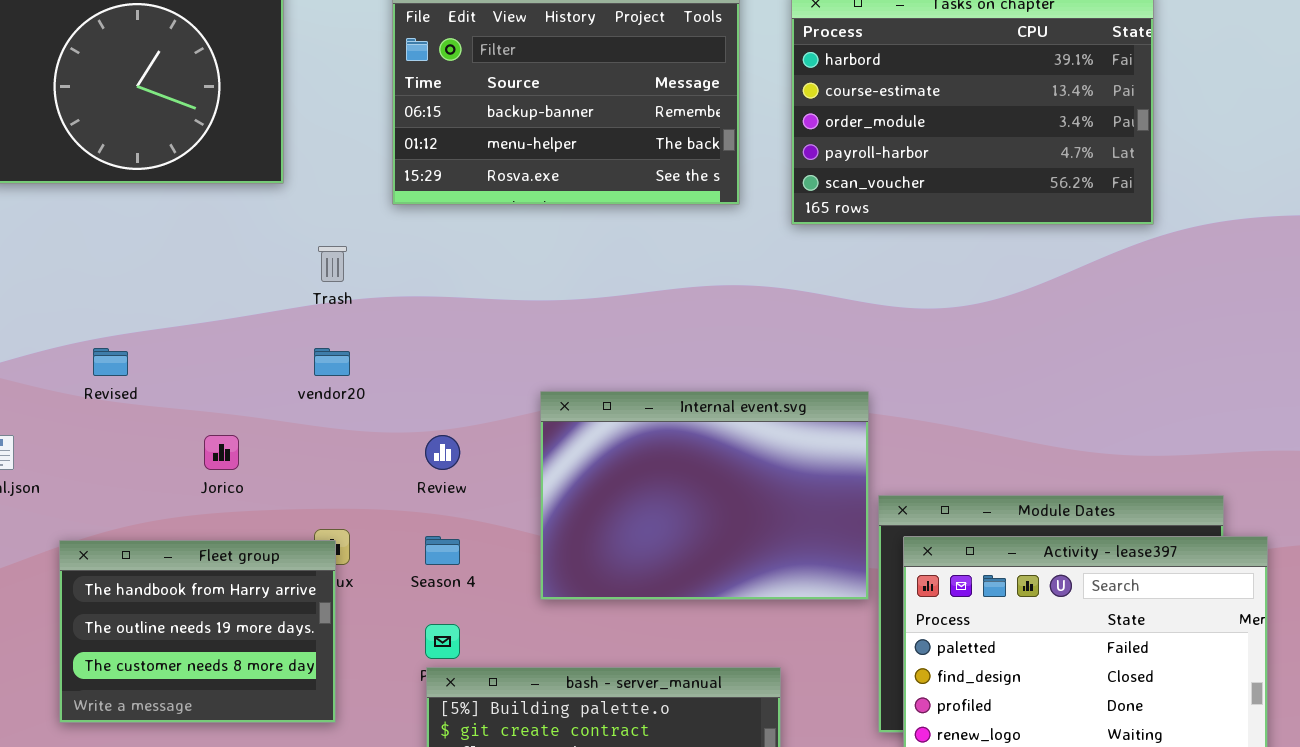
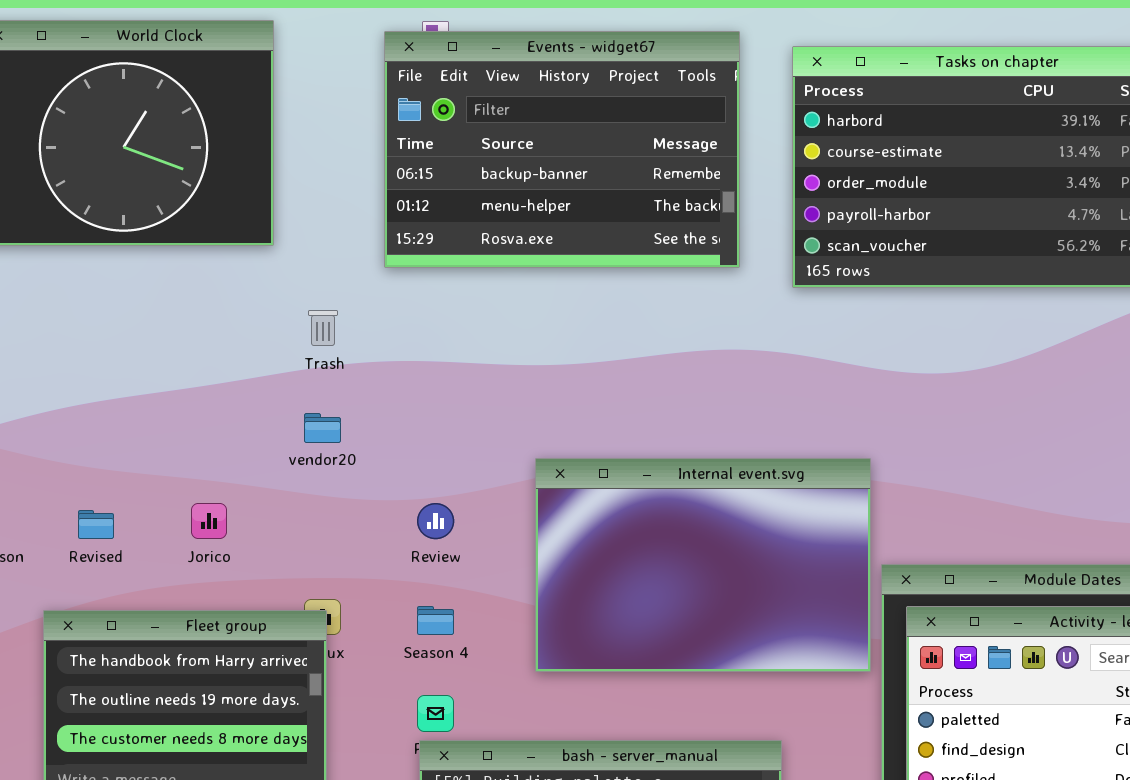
Revised: [93,348,128,376] -> [78,510,114,539], moved

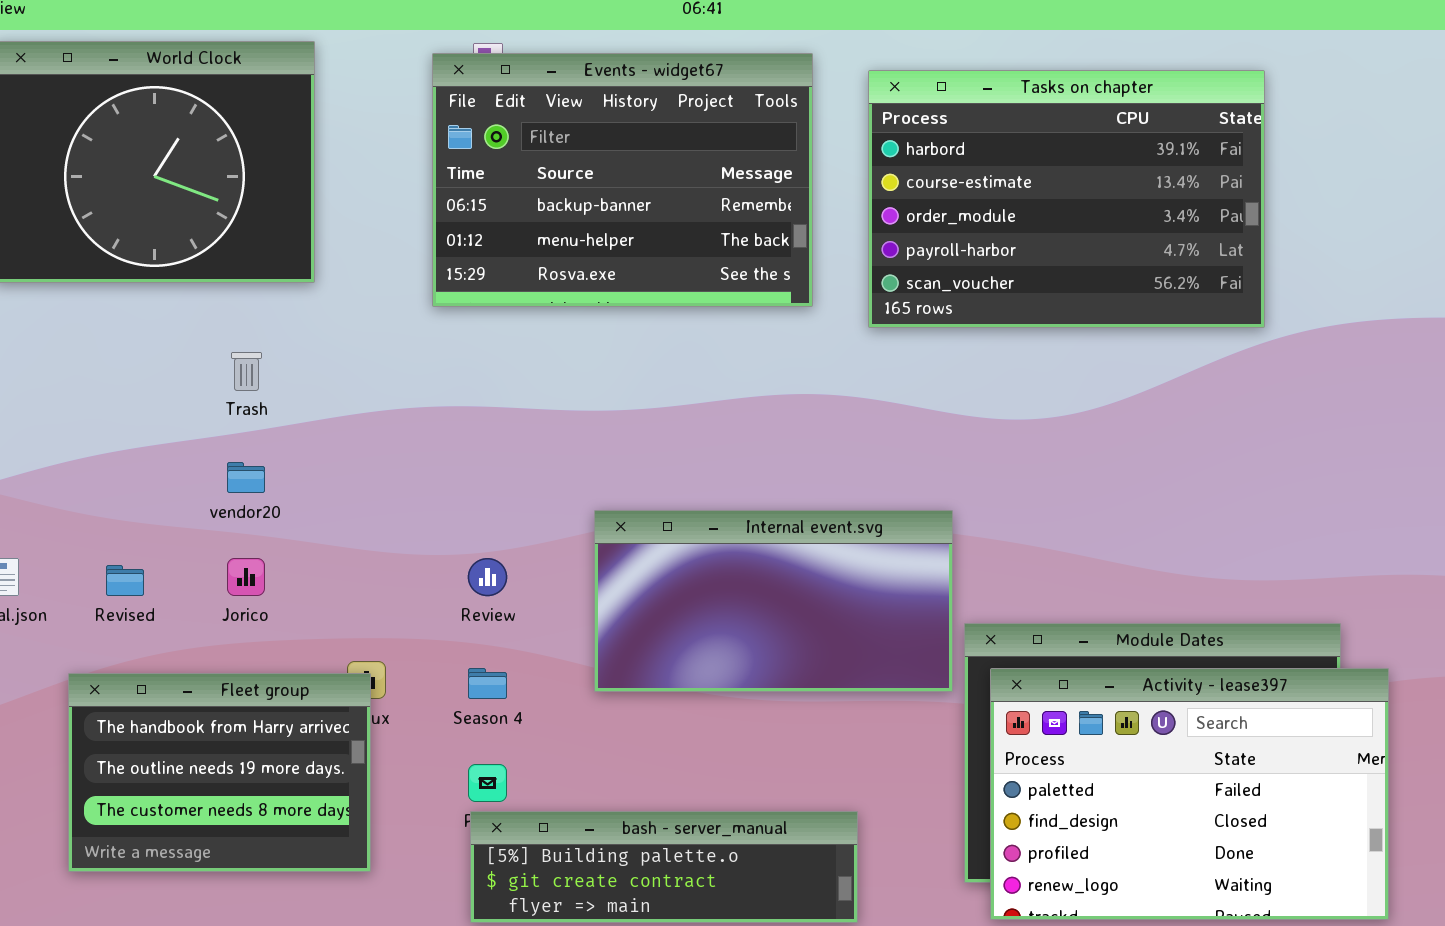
Trash: [308,310,338,346] -> [231,352,262,391], moved
vendor20: [304,413,341,443] -> [227,462,265,493], moved
Internal event.svg: [535,458,871,672] -> [594,510,953,692], resized

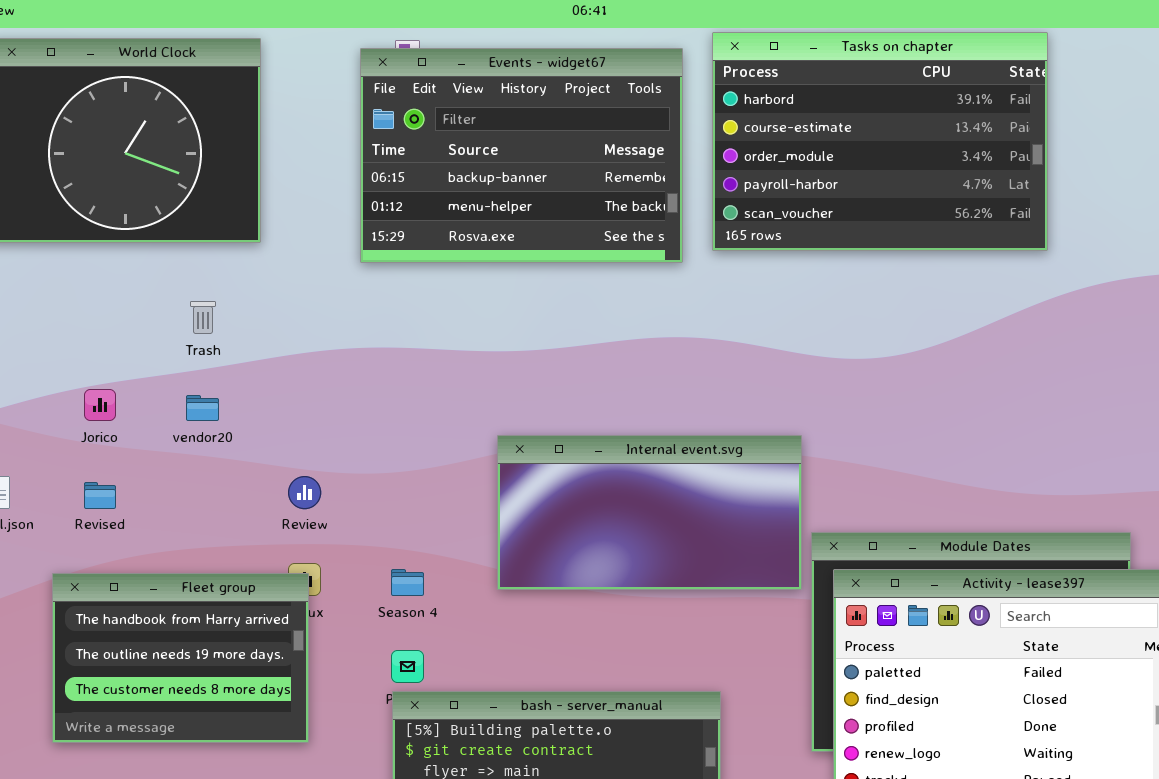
Tasks on chapter: [868,70,1265,328] -> [712,32,1048,251], moved
Jorico: [227,558,265,596] -> [84,389,116,421], moved
Review: [468,558,507,596] -> [288,476,321,509], moved

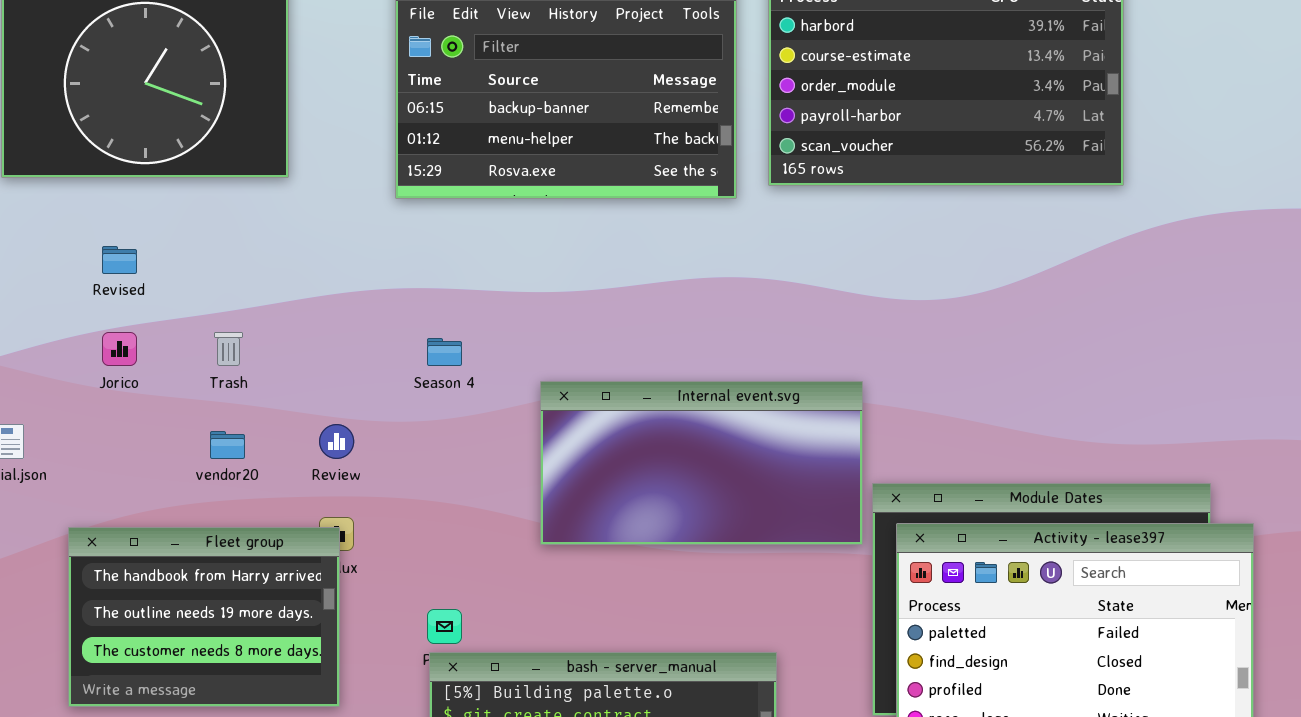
Trash: [190,301,216,334] -> [214,332,243,366], moved
vendor20: [186,395,219,421] -> [210,431,245,459], moved
Revised: [84,482,116,509] -> [102,246,137,274], moved
Season 4: [391,569,424,596] -> [427,338,462,366], moved

